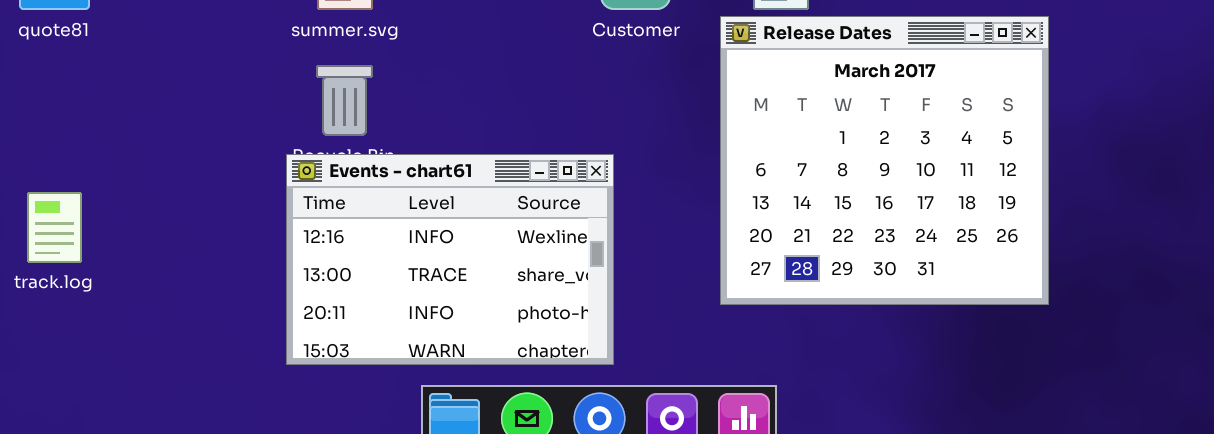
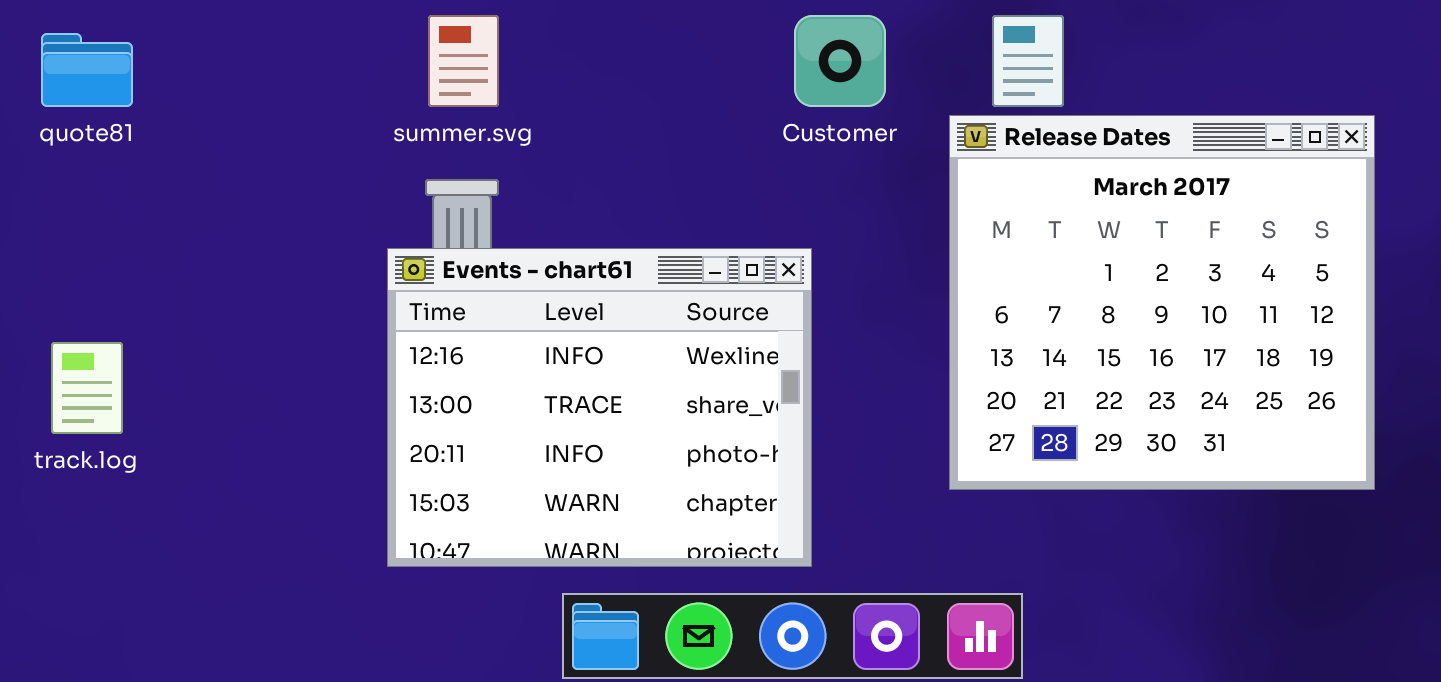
Events - chart61: [286,154,614,365] -> [387,248,812,567], resized

